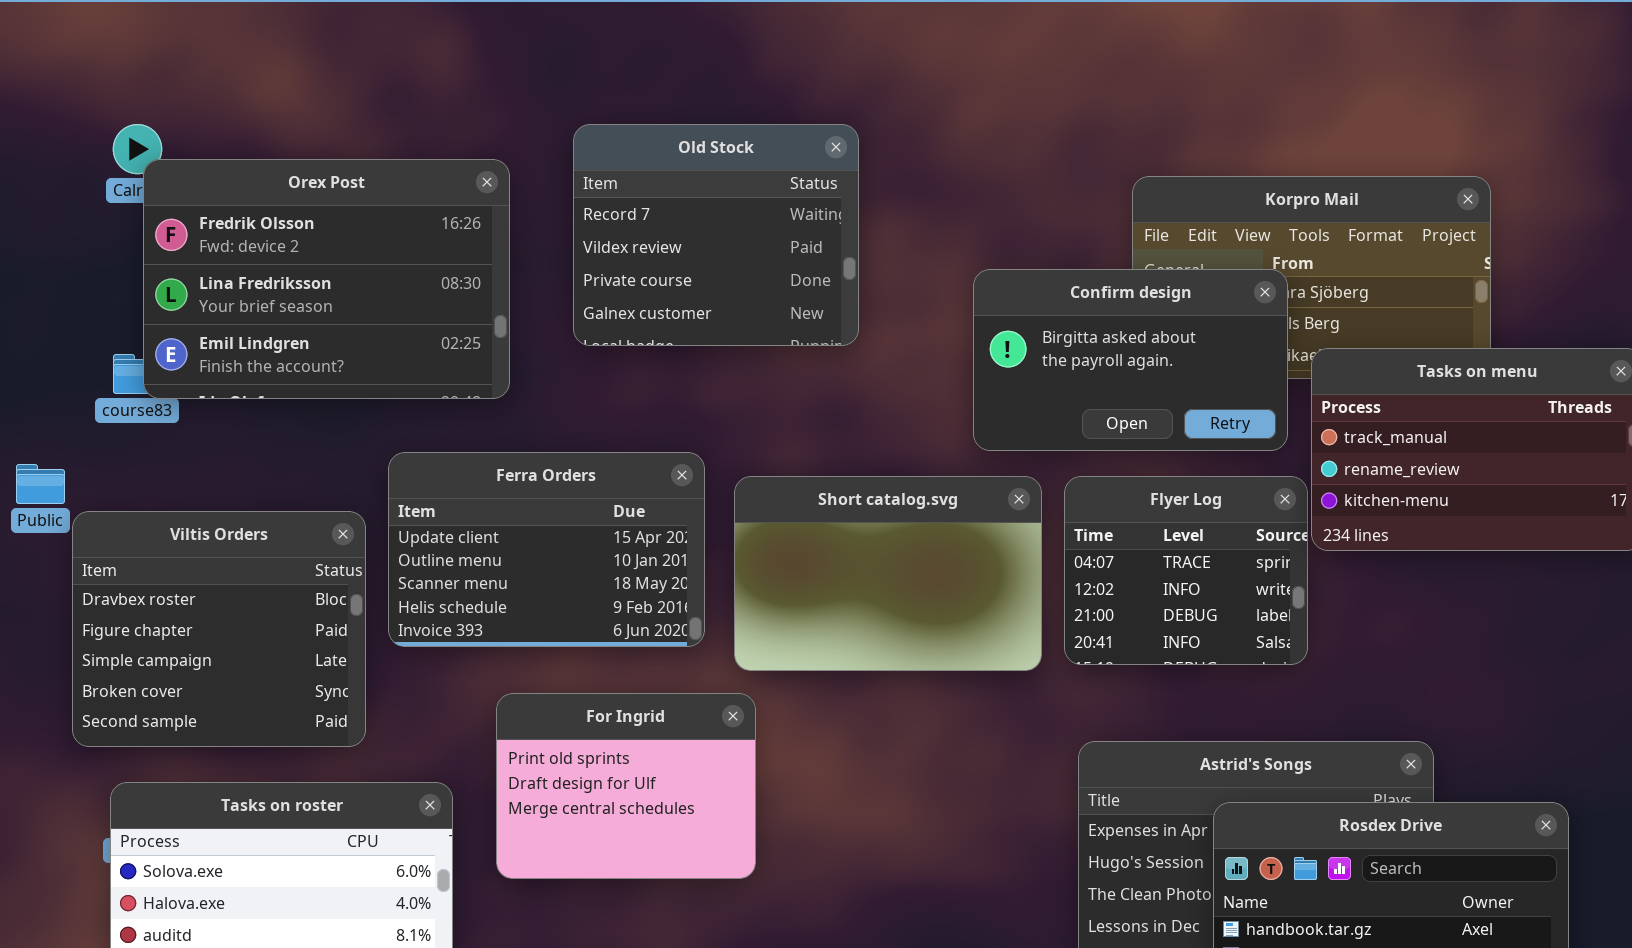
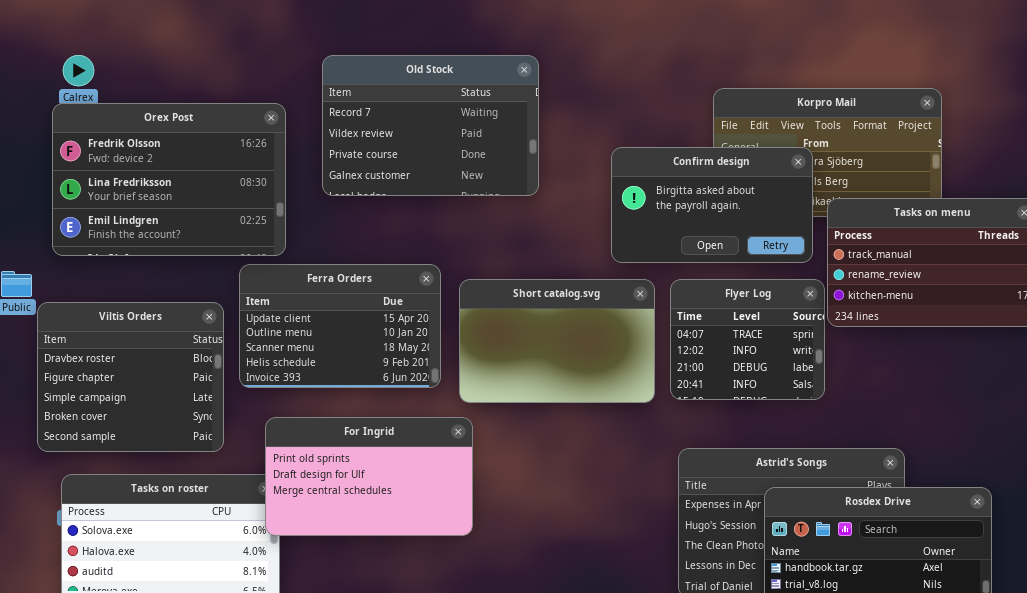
Old Stock: [573,124,859,346] -> [322,55,539,196], resized
Orex Post: [143,159,510,399] -> [52,103,286,256], moved
For Ingrid: [496,693,756,879] -> [265,417,473,536], resized

